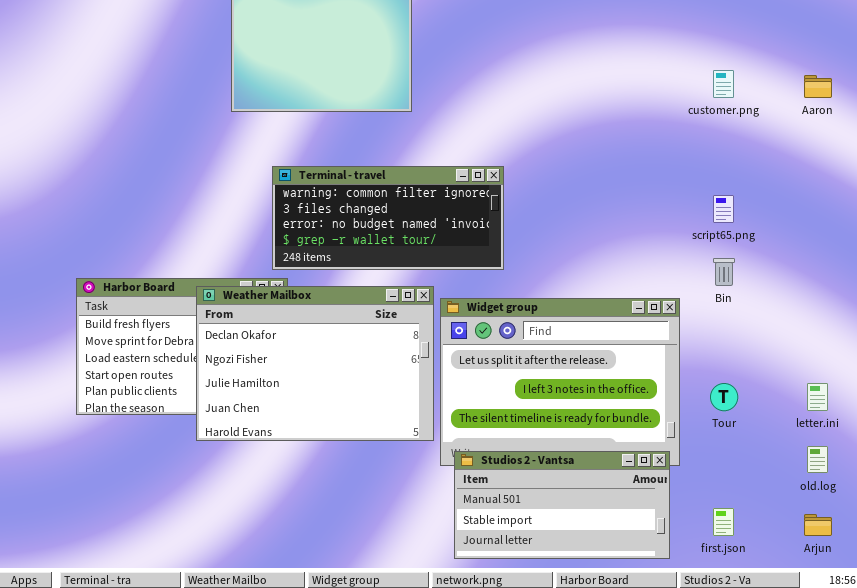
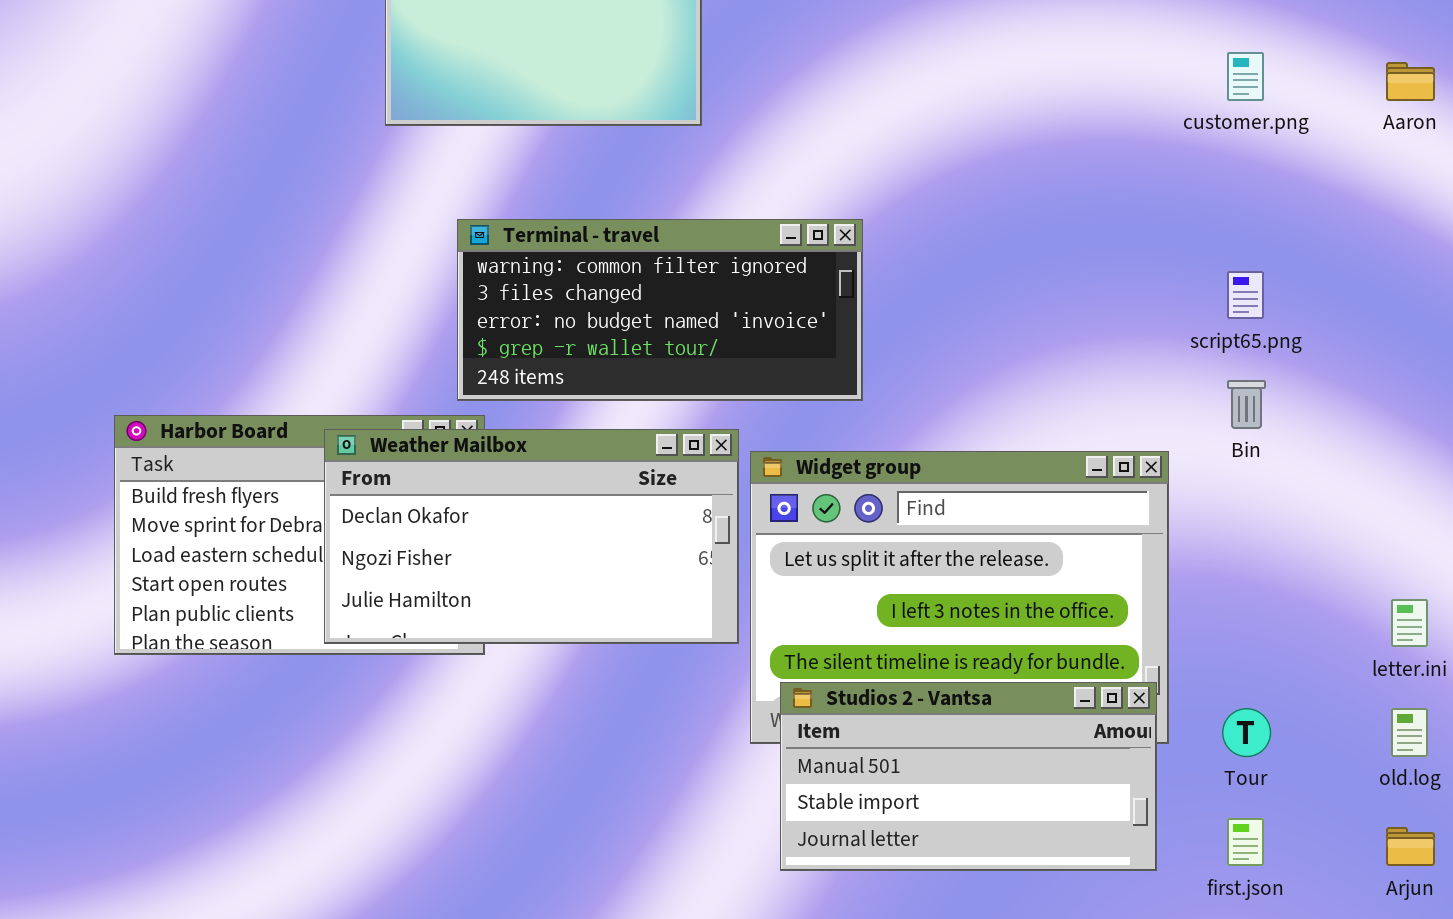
Weather Mailbox: [196,286,434,441] -> [324,429,739,644], resized
Tour: [710,383,738,411] -> [1222,708,1271,757], moved
Studios 2 - Vantsa: [454,451,670,559] -> [780,682,1157,871], moved

